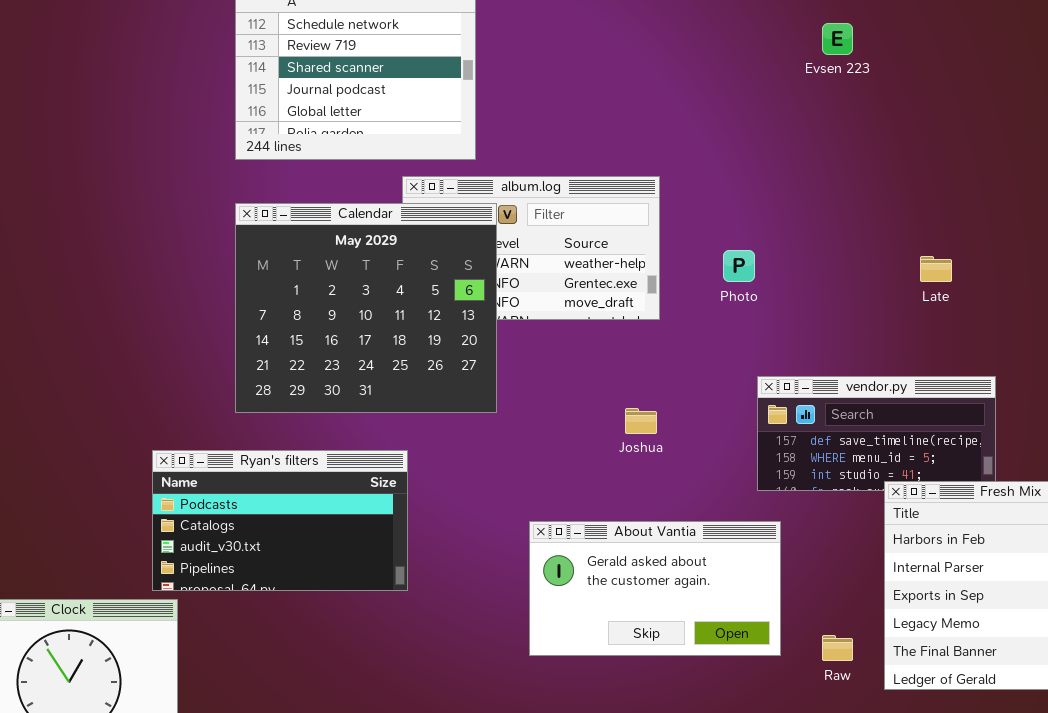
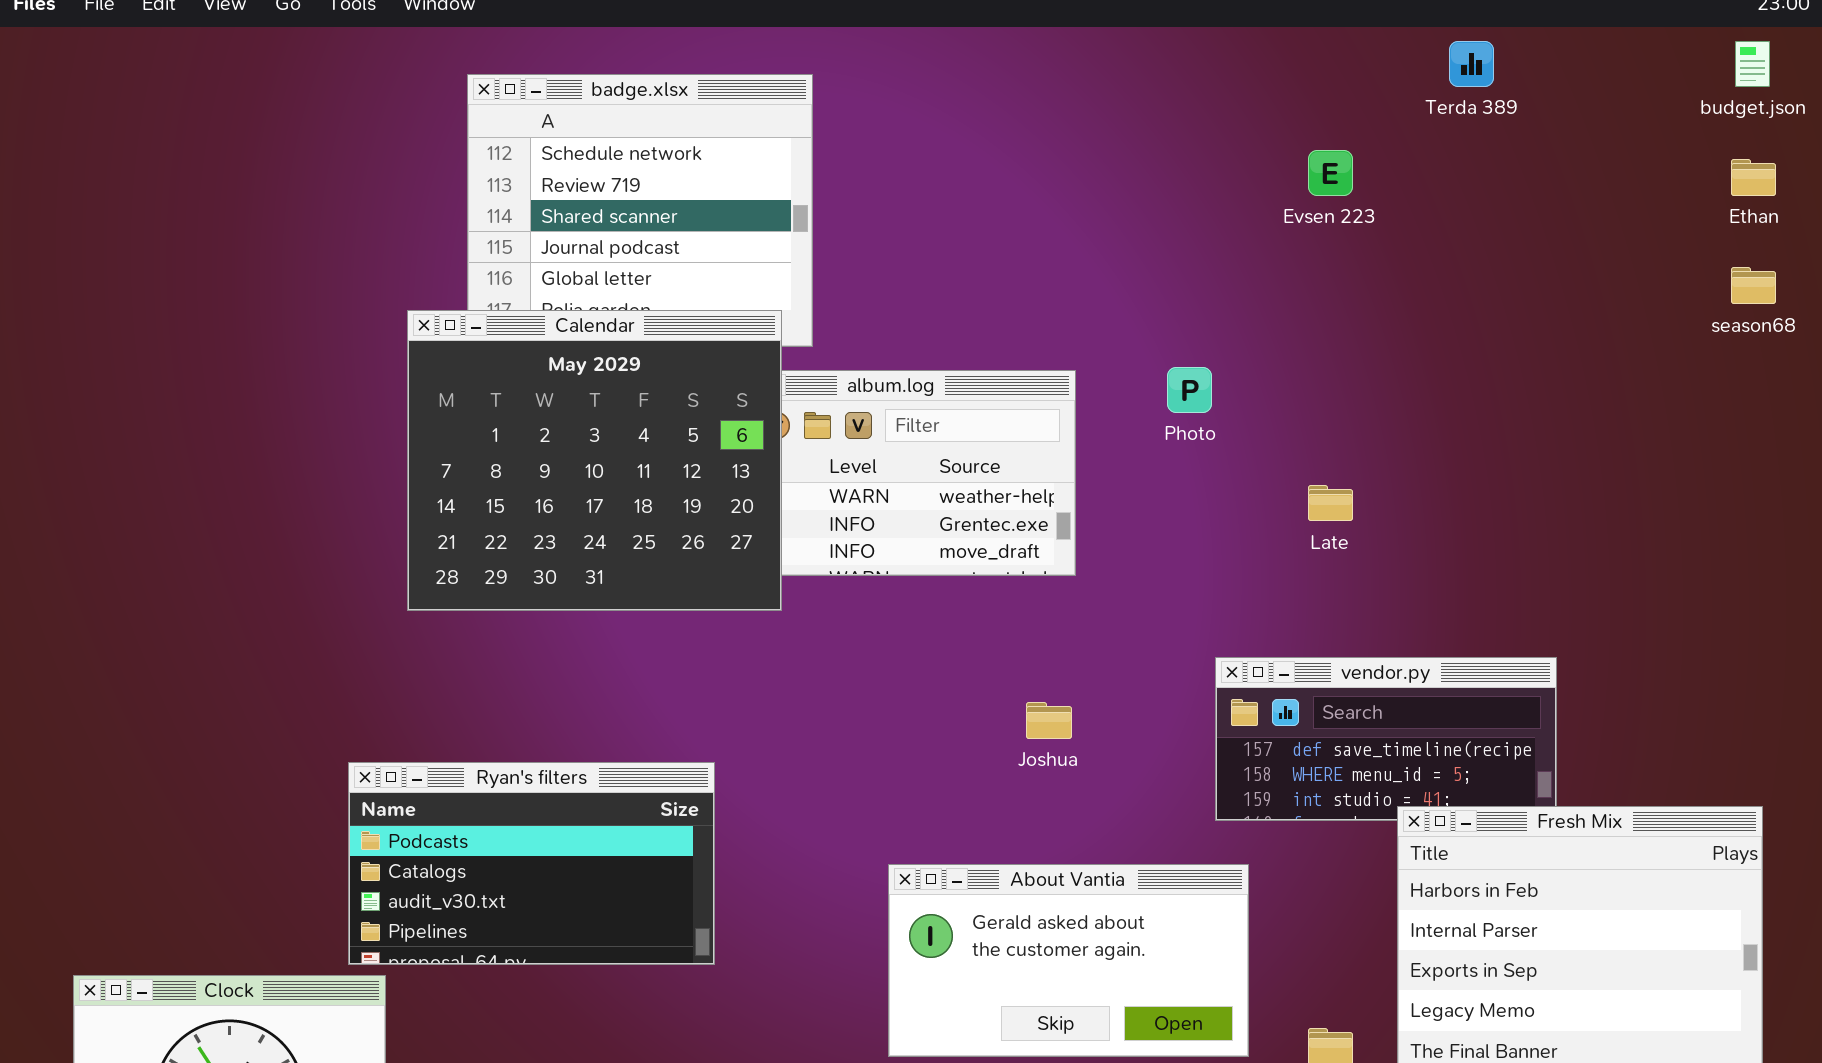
Calendar: [235,203,497,413] -> [407,310,782,611], moved
Photo: [723,250,755,282] -> [1167,367,1212,413], moved
Late: [920,256,952,282] -> [1308,485,1353,521], moved

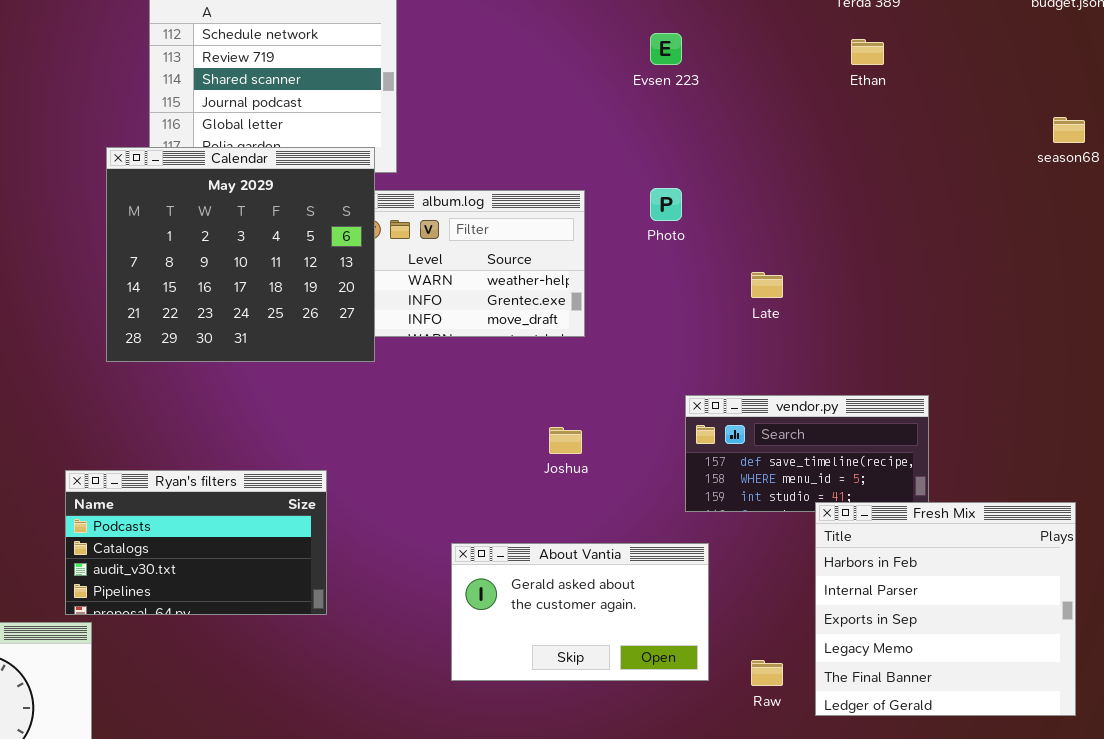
Evsen 223: [1308,150,1353,196] -> [650,33,682,65], moved
Ethan: [1731,159,1776,196] -> [851,39,884,65], moved

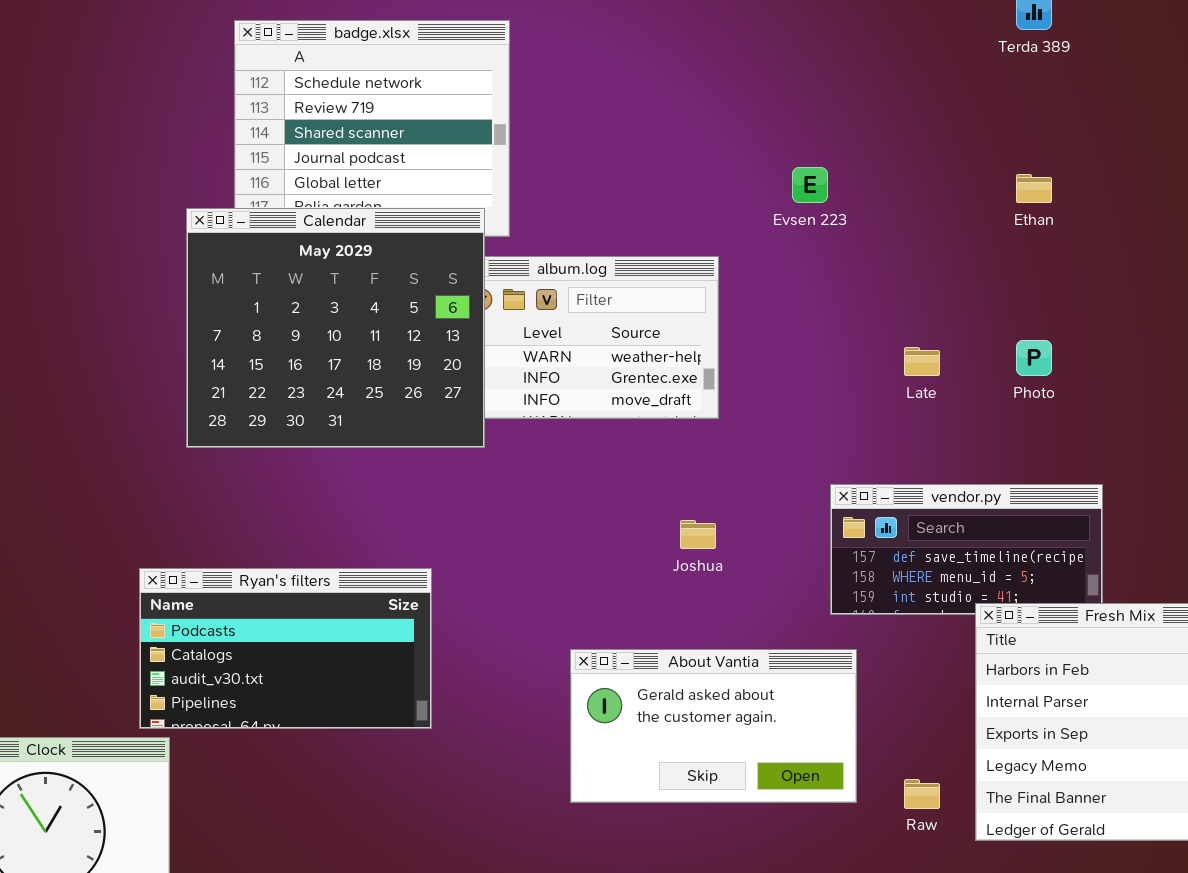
Evsen 223: [650,33,682,65] -> [792,167,828,203], moved
Ethan: [851,39,884,65] -> [1016,174,1052,203], moved
Photo: [650,188,682,221] -> [1016,340,1052,376], moved

